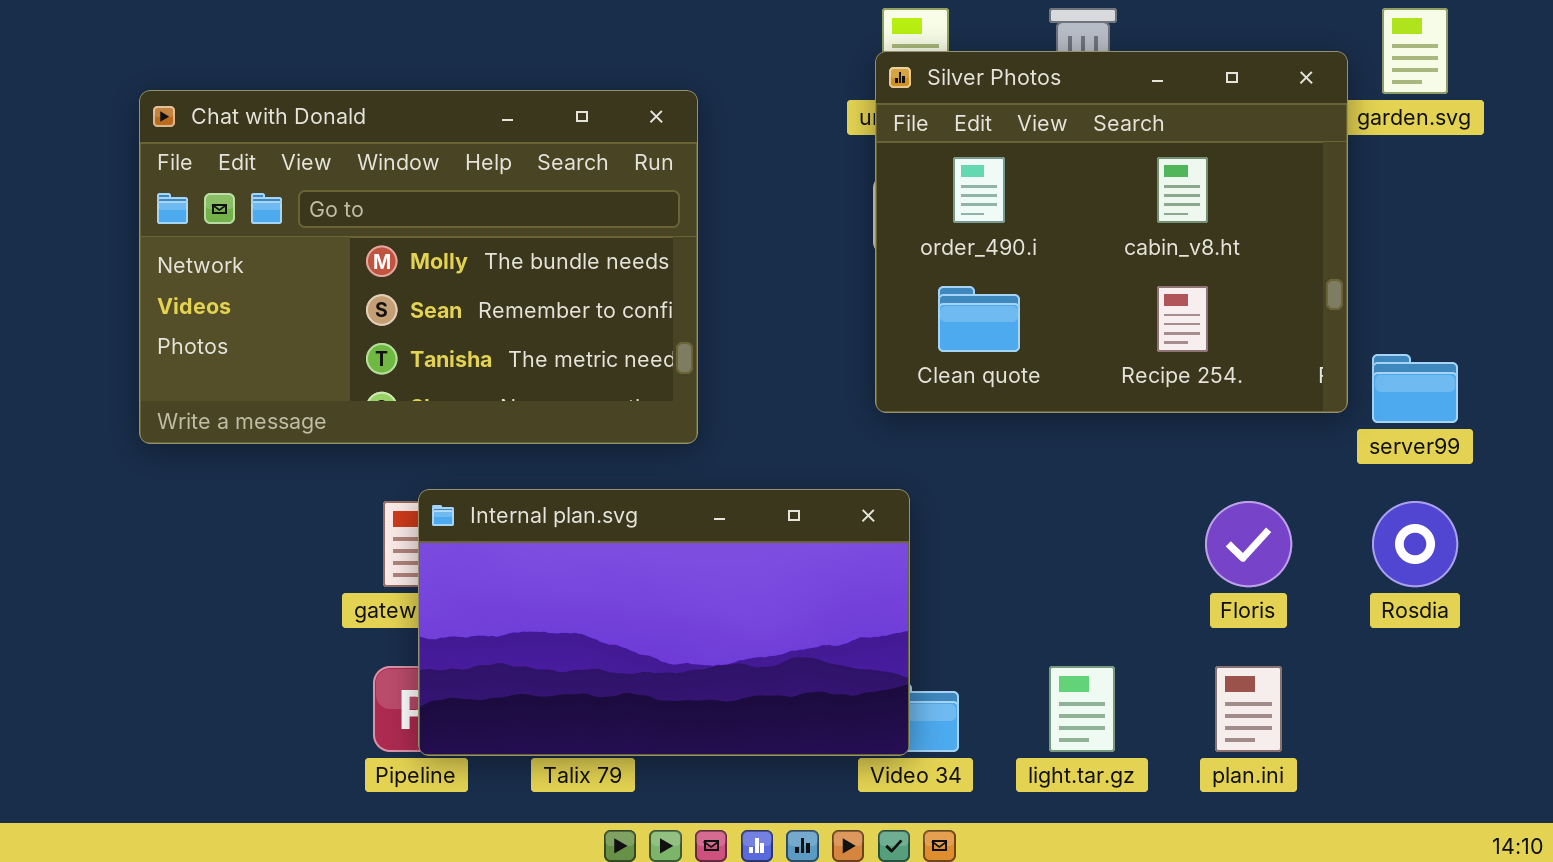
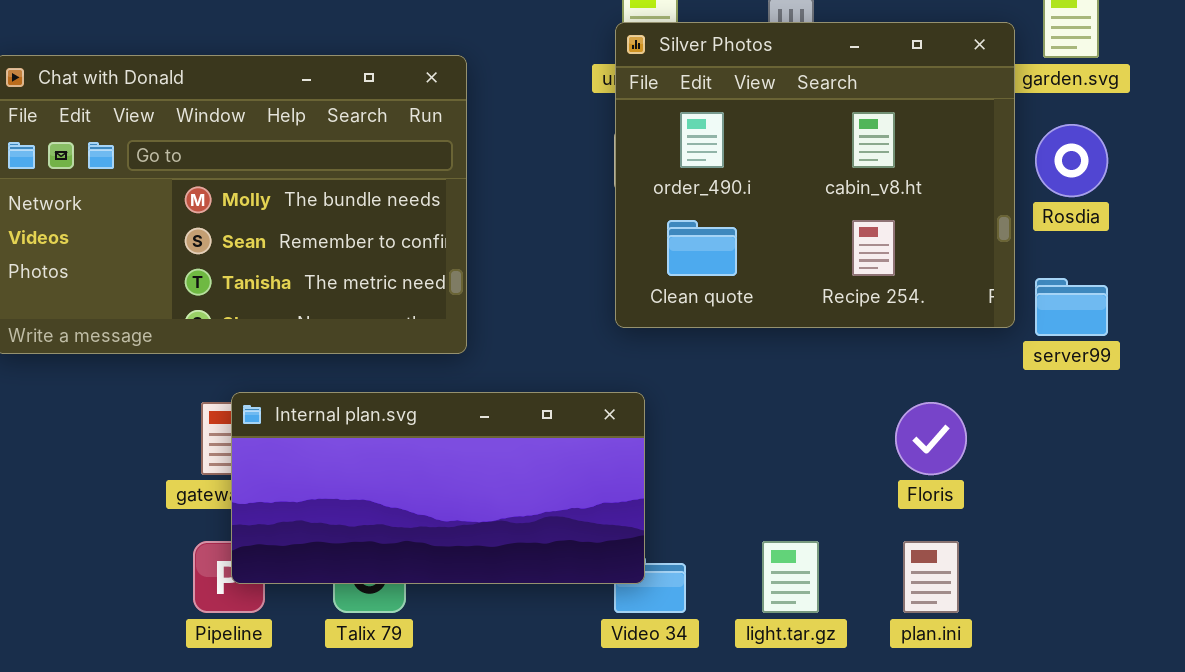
Internal plan.svg: [418,489,910,756] -> [231,392,645,584], resized
Rosdia: [1372,501,1458,587] -> [1035,124,1108,197], moved

